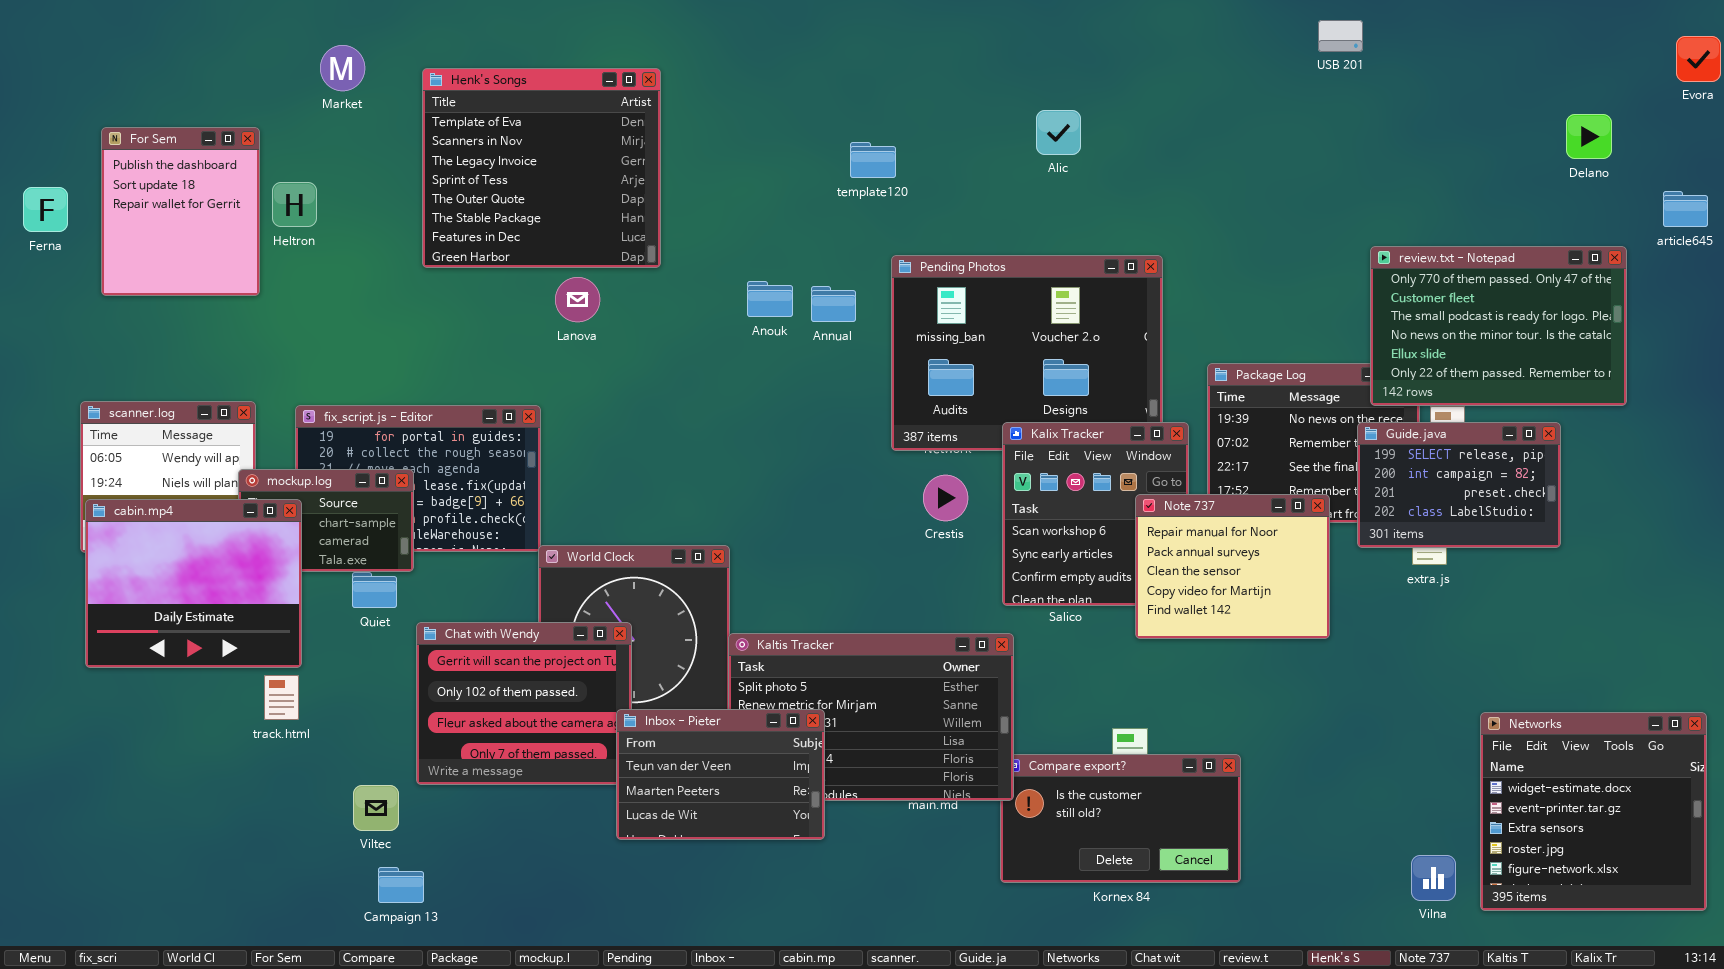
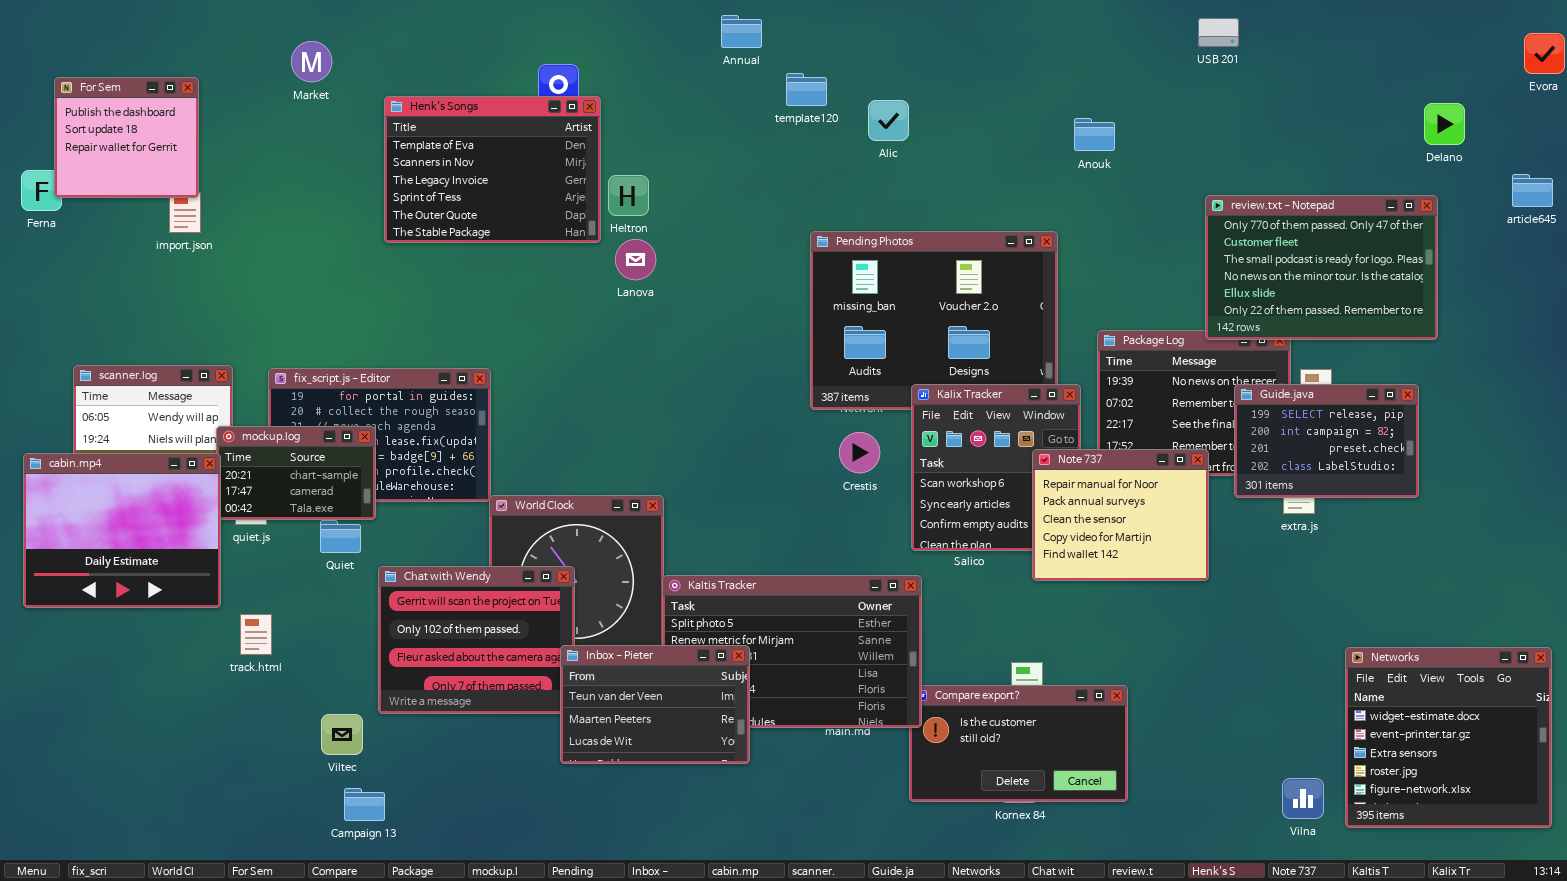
Henk's Songs: [422,68,661,268] -> [384,96,601,243], resized
Alic: [1036,110,1081,155] -> [868,100,909,141], moved
For Sem: [101,127,260,296] -> [54,77,199,198], moved, resized
template120: [850,142,896,178] -> [786,73,827,106], moved
Heltron: [272,182,317,227] -> [608,175,649,216], moved
review.txt - Notepad: [1370,246,1627,406] -> [1205,195,1438,340], moved
Lanova: [555,277,600,322] -> [615,239,656,280], moved
Anouk: [747,281,793,317] -> [1074,118,1115,151], moved
Annual: [811,286,856,322] -> [721,15,762,48], moved
cabin.mp4: [85,499,302,668] -> [23,453,221,608], moved

